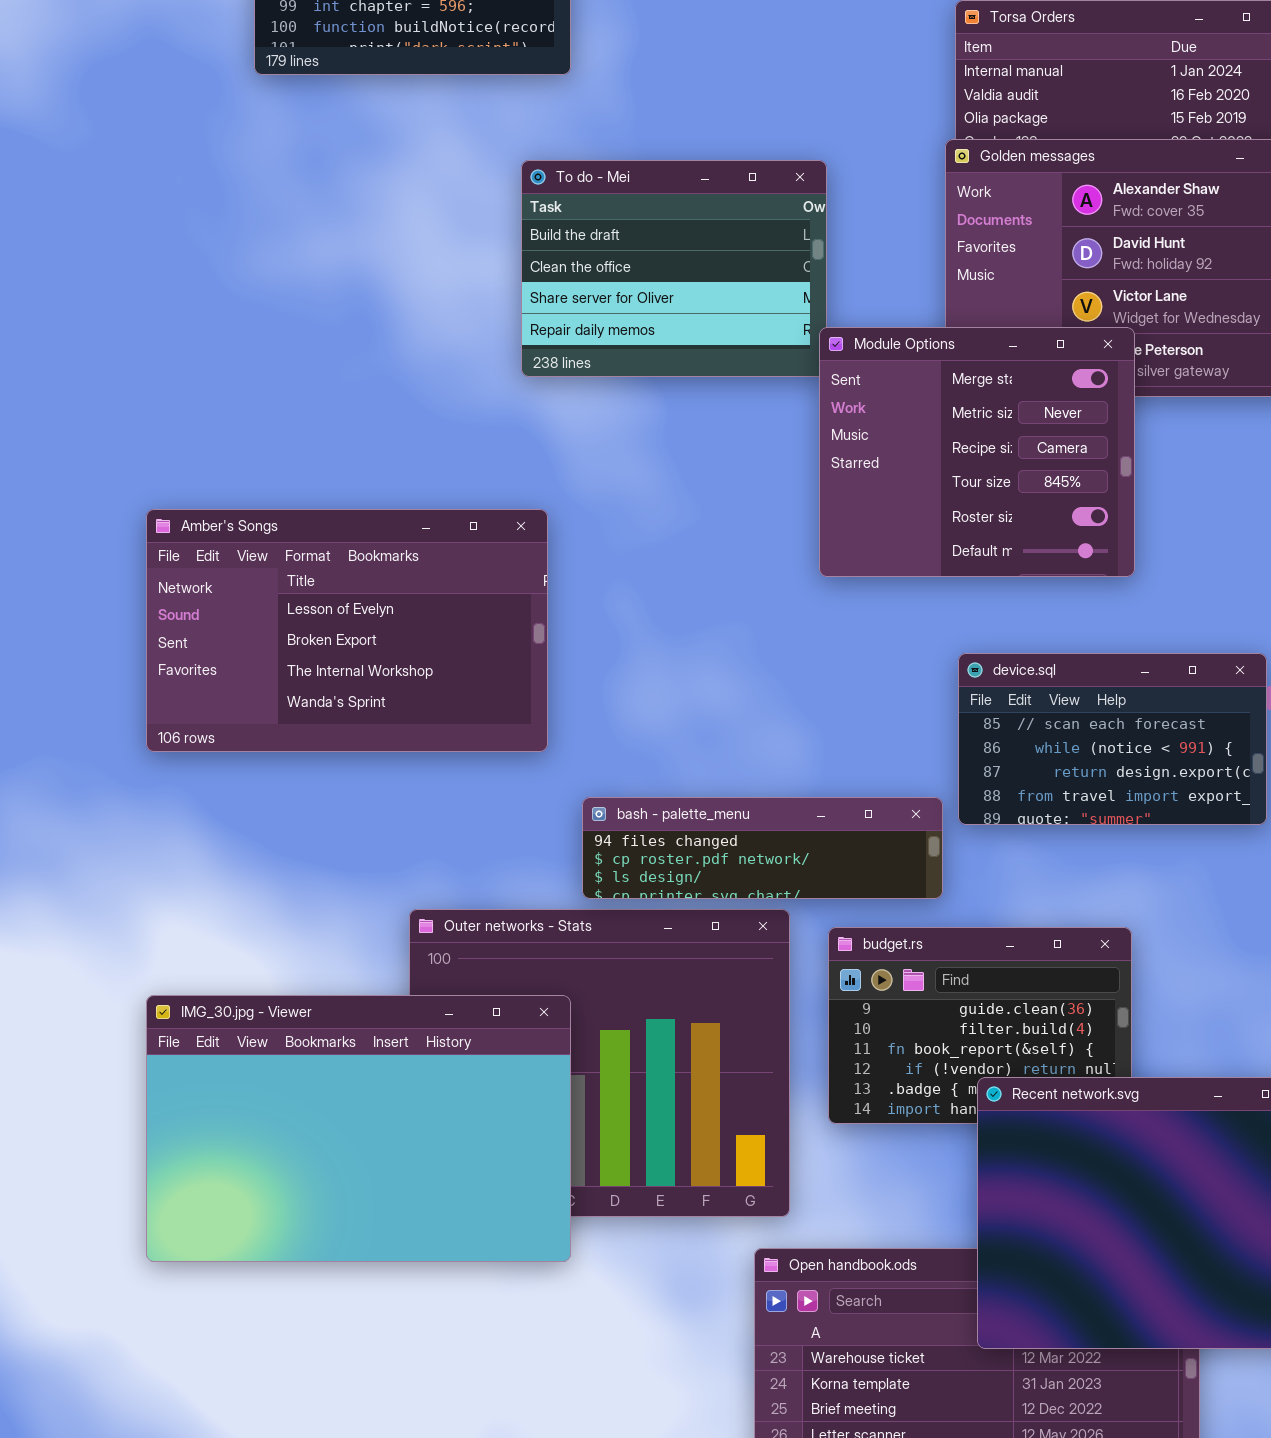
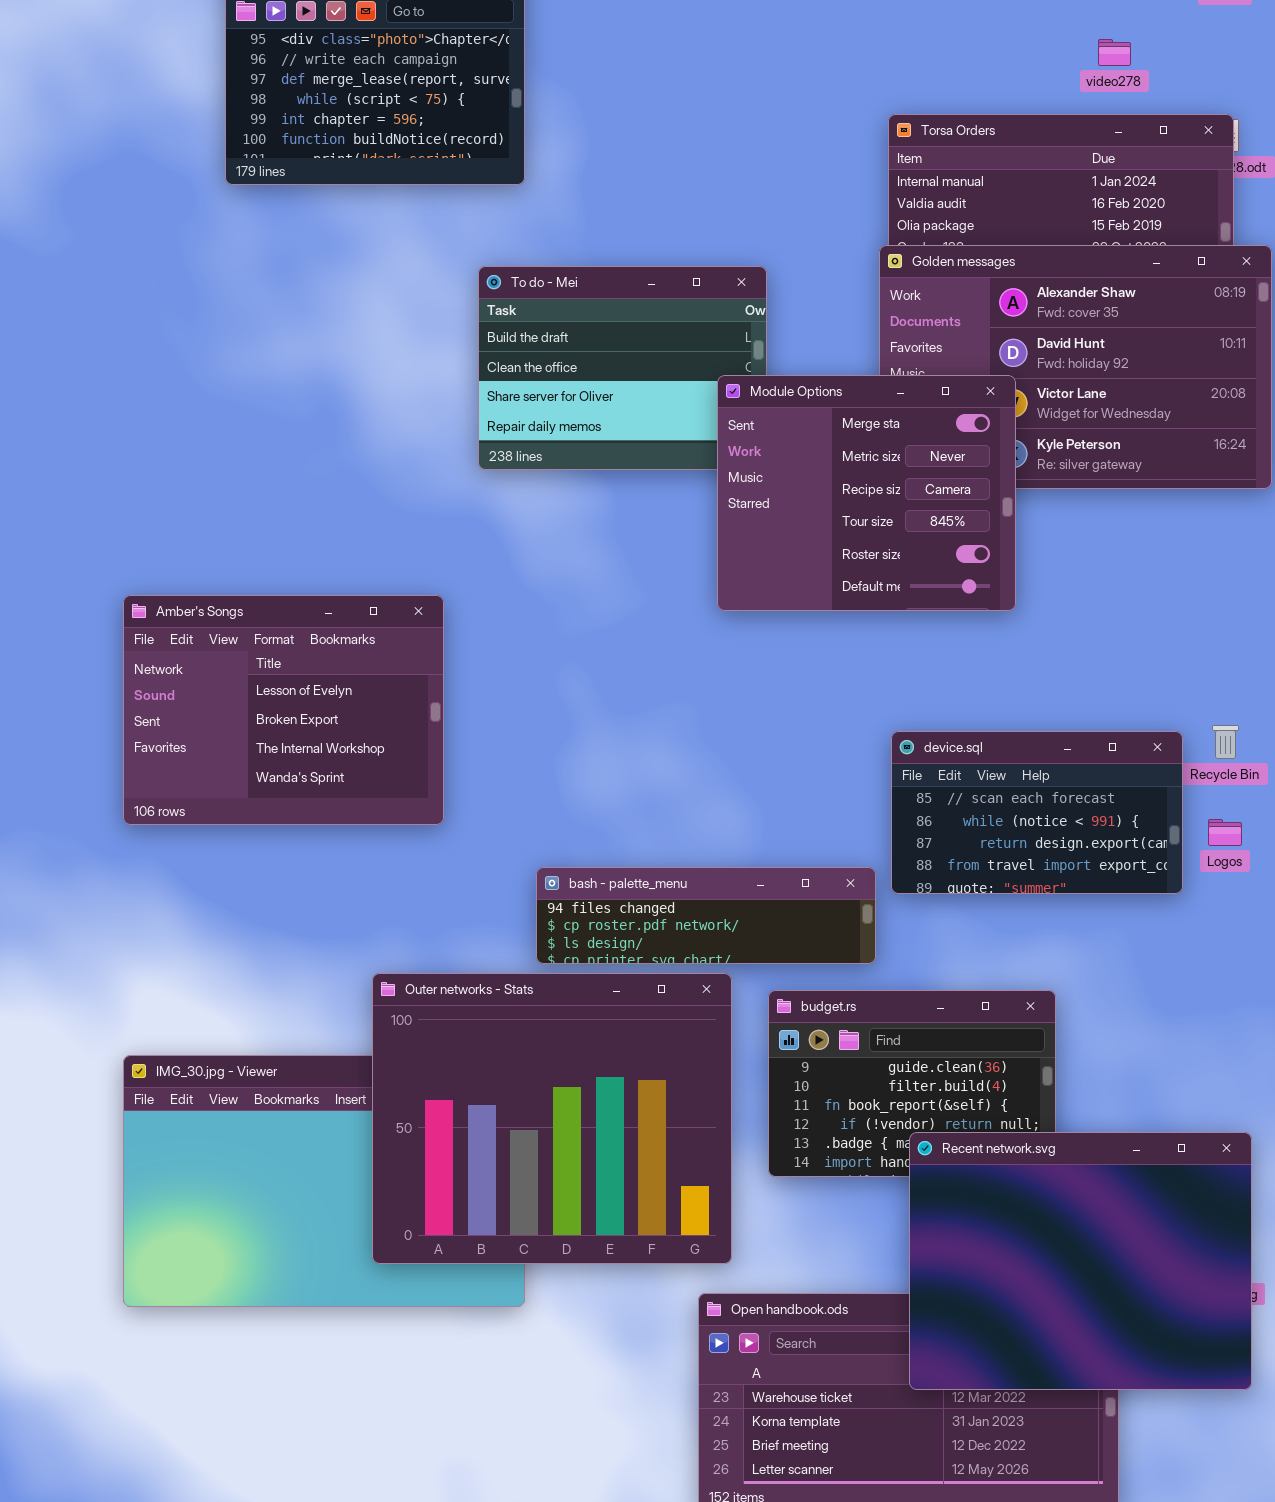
Module Options: [819,327,1135,577] -> [717,375,1016,611], moved
Amber's Songs: [146,509,548,752] -> [123,595,444,825], resized
Outer networks - Stats: [409,909,790,1217] -> [372,973,732,1264], raised

